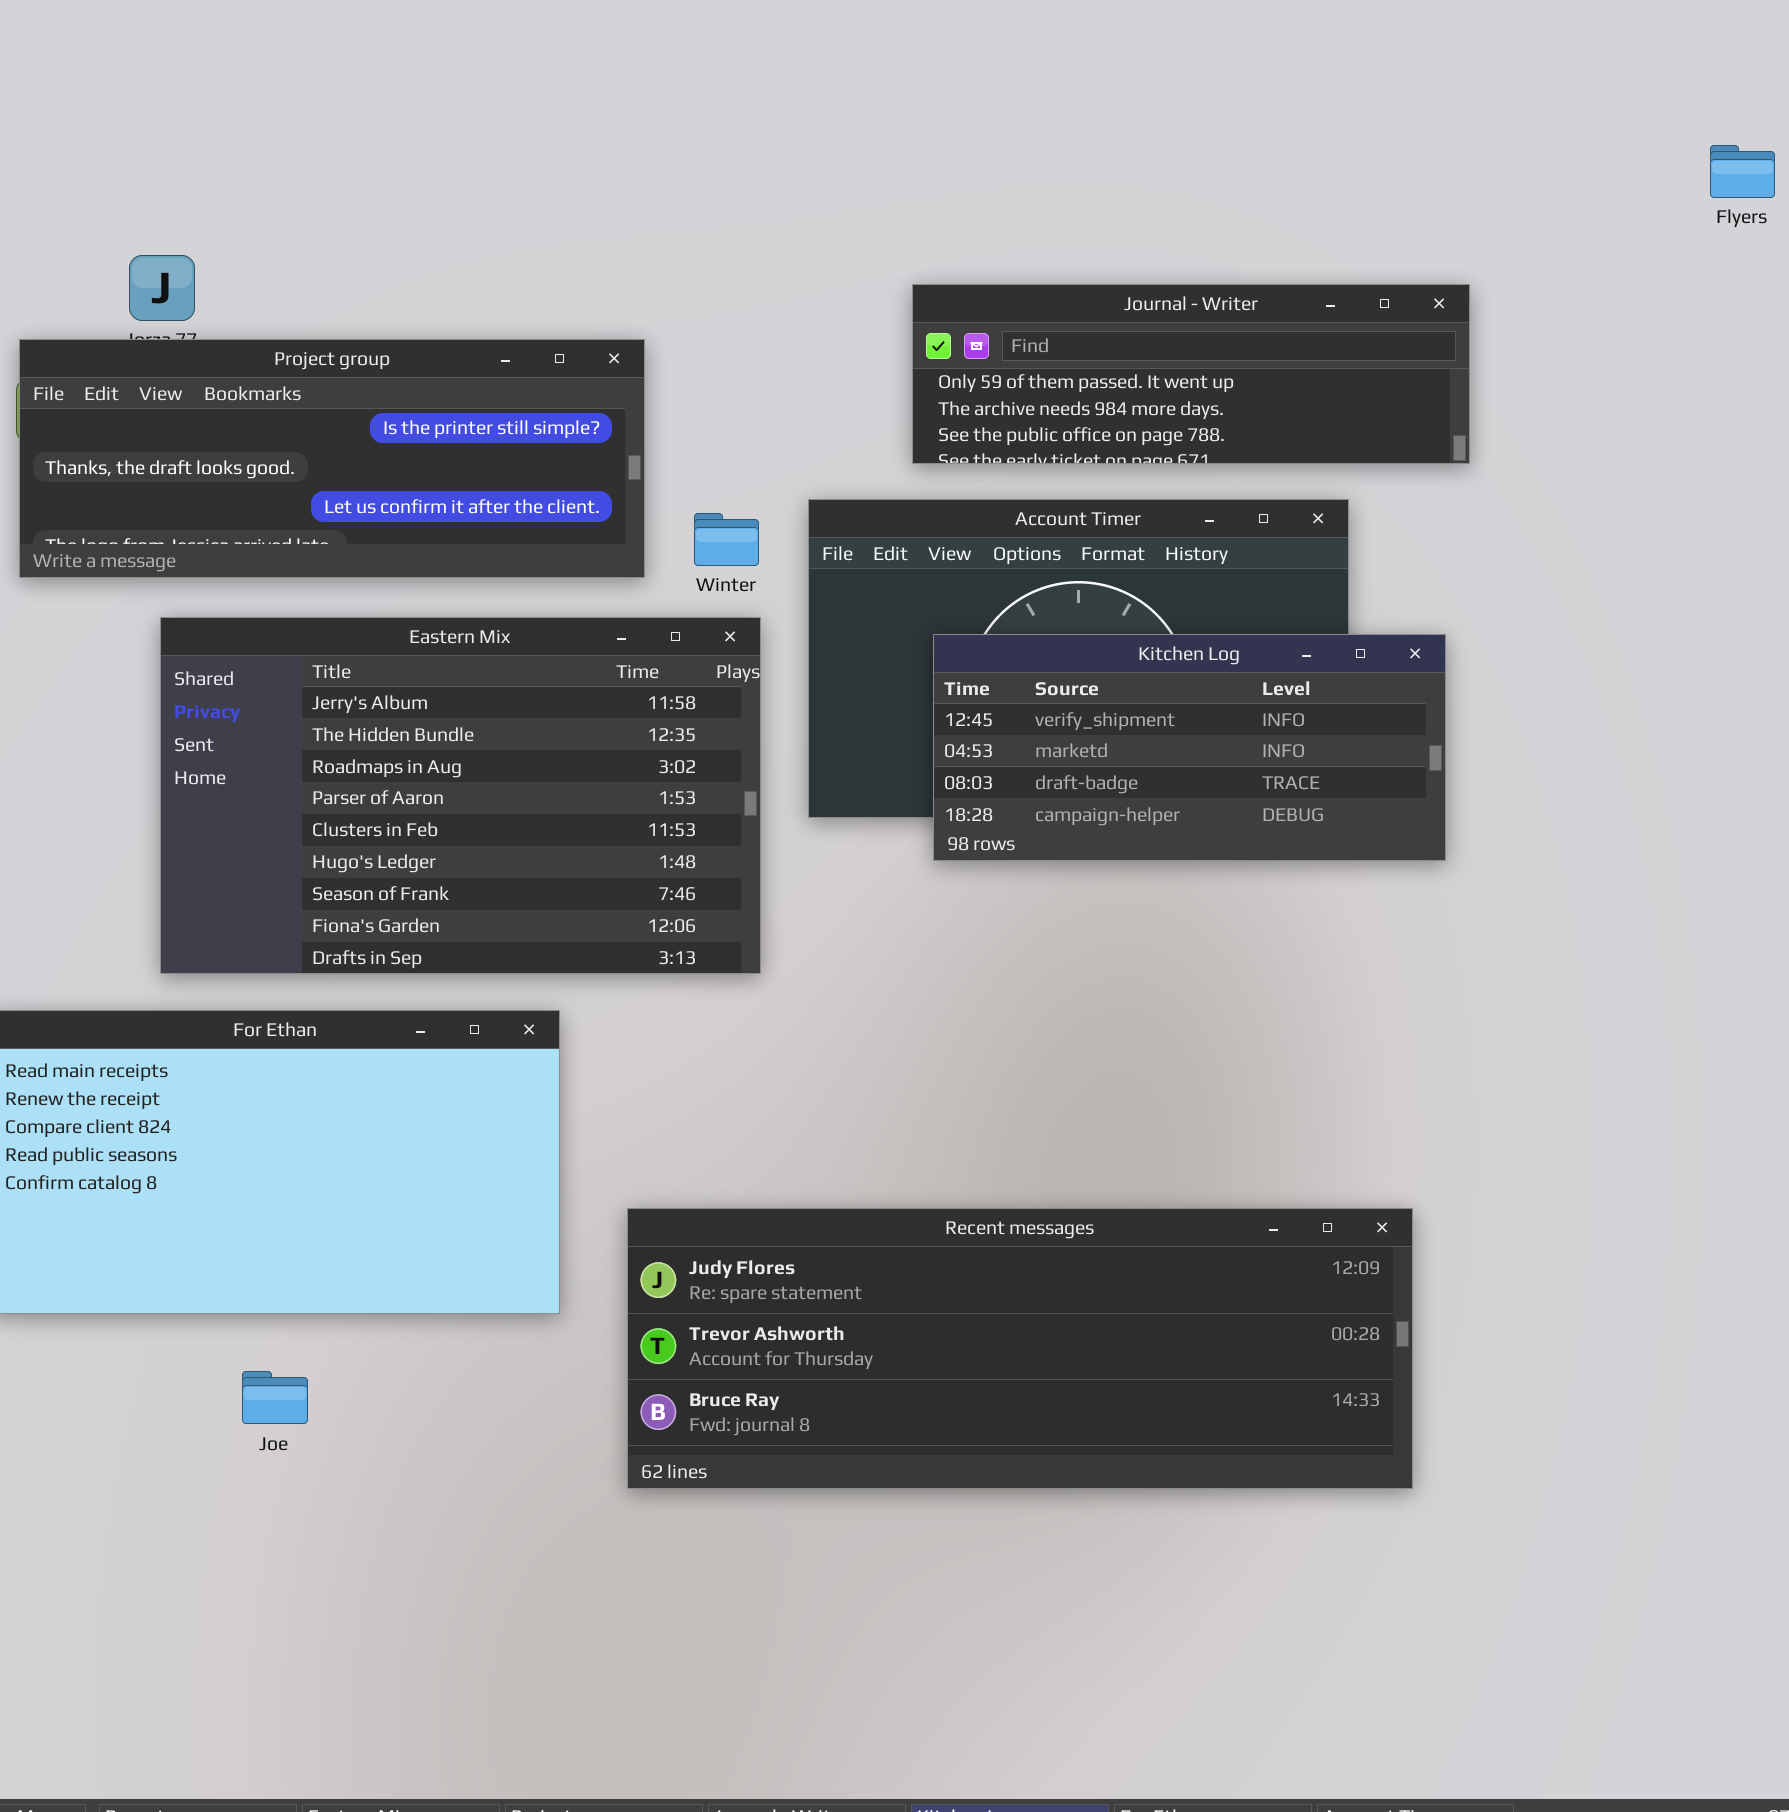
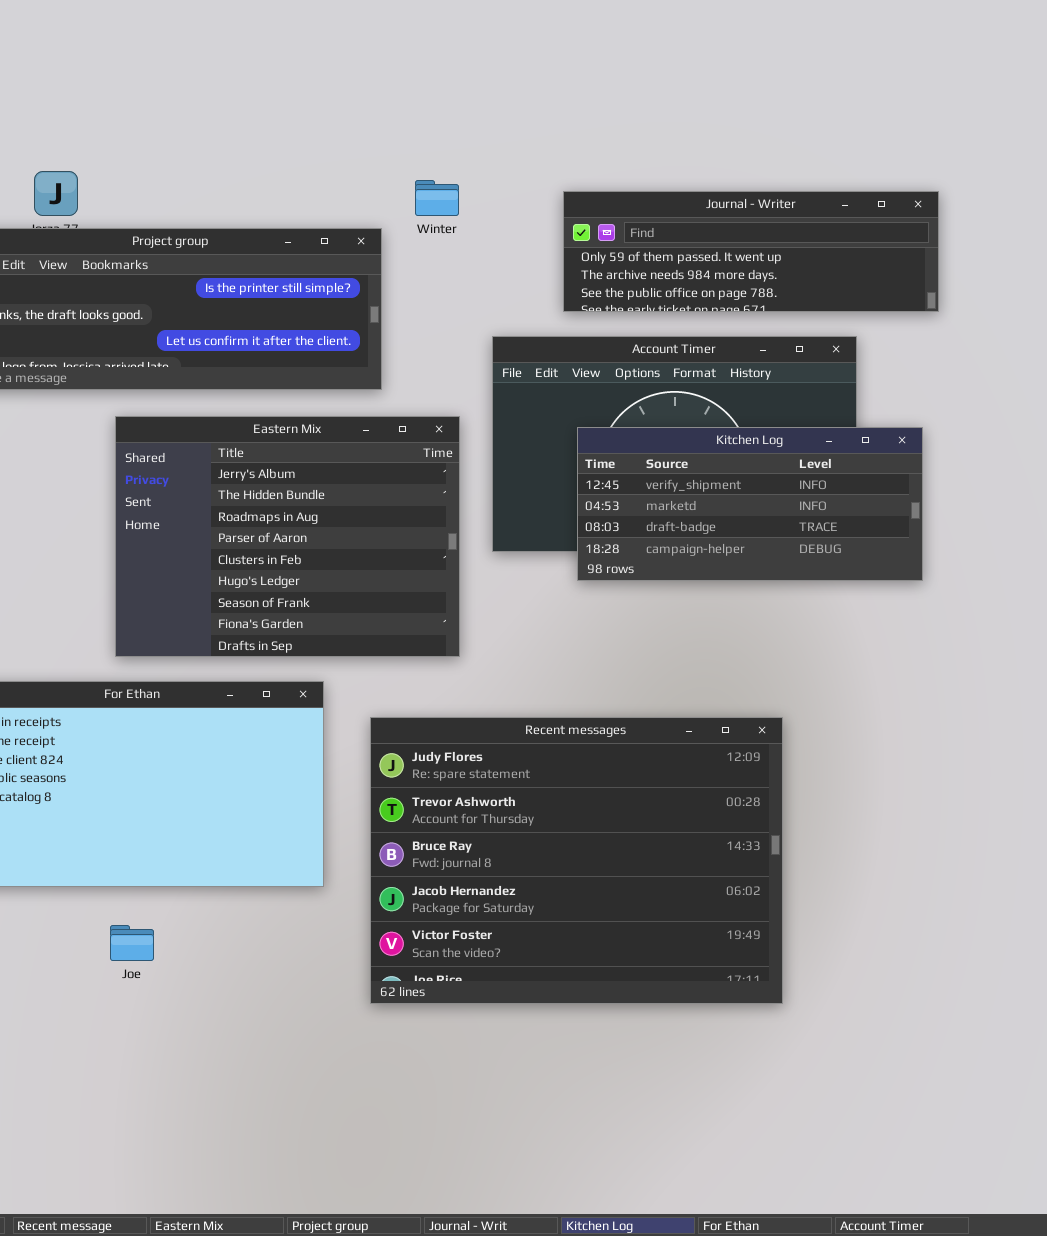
Winter: [694,513,759,566] -> [415,180,459,216], moved
Eastern Mix: [160,617,761,974] -> [115,416,460,657], resized
Recent messages: [627,1208,1413,1489] -> [370,717,783,1004], resized

